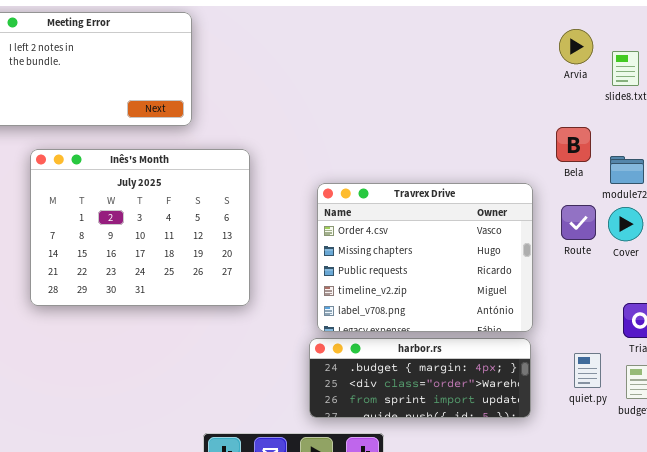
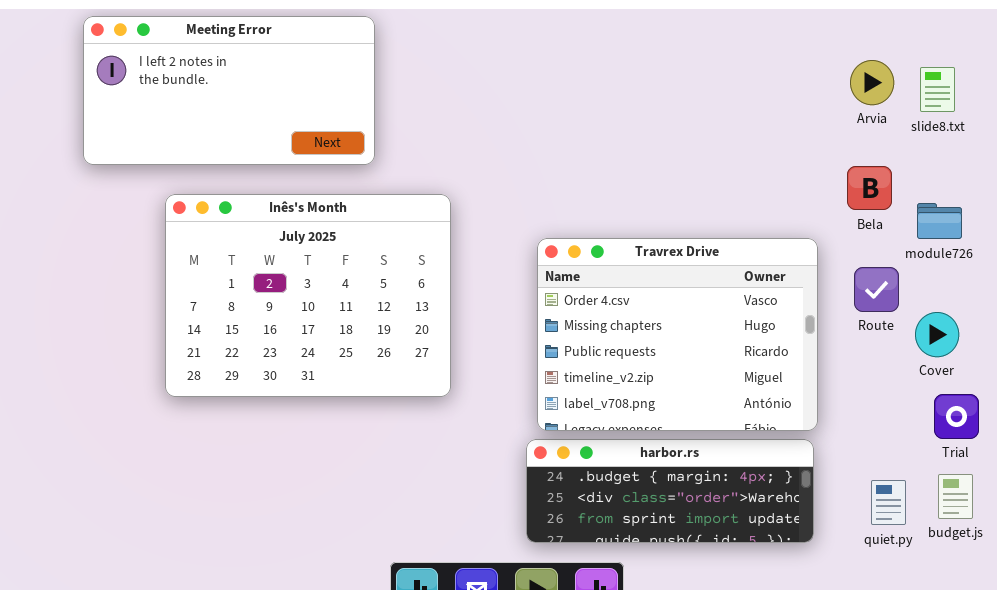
Arvia: [559,29,593,64] -> [850,60,894,105], moved
Cover: [608,207,643,241] -> [915,312,959,357], moved
quiet.py: [574,353,601,388] -> [871,480,906,525], moved

